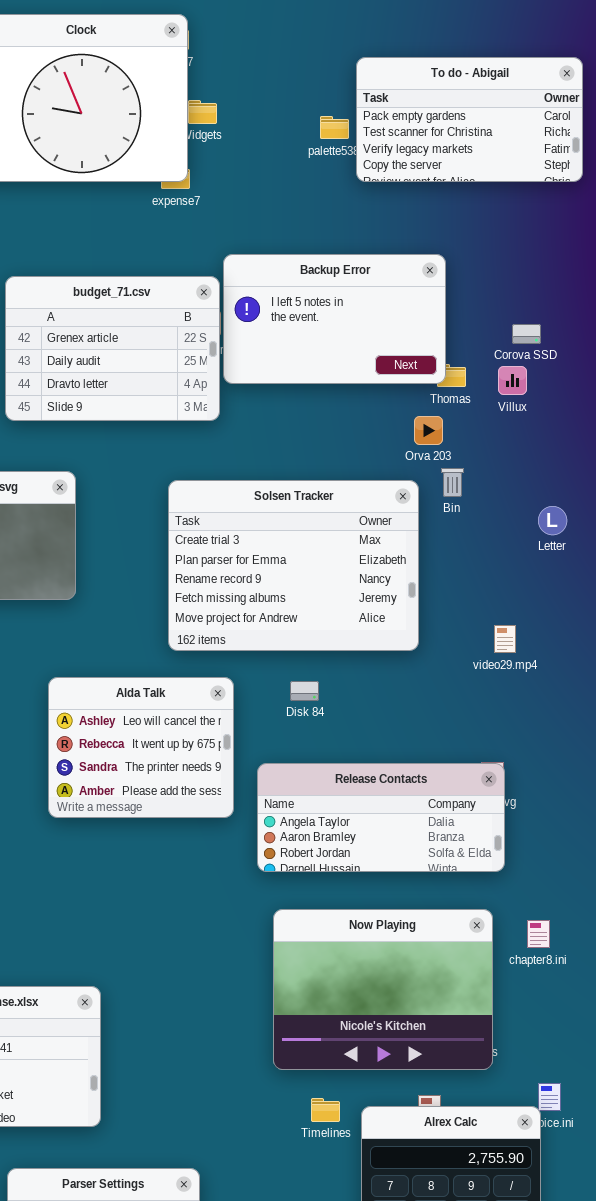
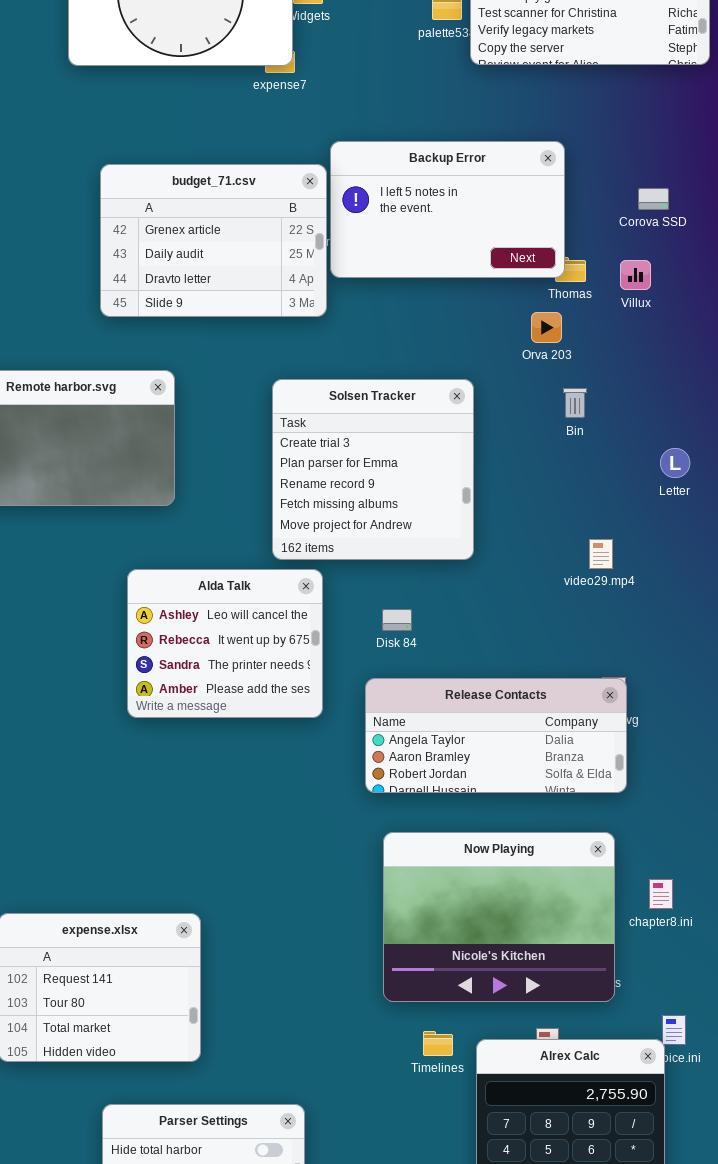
Corova SSD: [512,324,541,344] -> [638,188,669,210], moved
Bin: [441,468,464,497] -> [563,388,587,418], moved
Solsen Tracker: [168,480,419,651] -> [272,379,474,560], resized
Letter: [538,506,567,535] -> [660,448,690,478], moved
video29.mp4: [494,625,516,653] -> [589,539,613,569], moved
Alda Talk: [48,677,234,818] -> [127,569,323,718], moved
Disk 84: [290,681,319,701] -> [382,609,412,631], moved
chapter8.ini: [527,920,550,948] -> [649,879,673,909], moved

